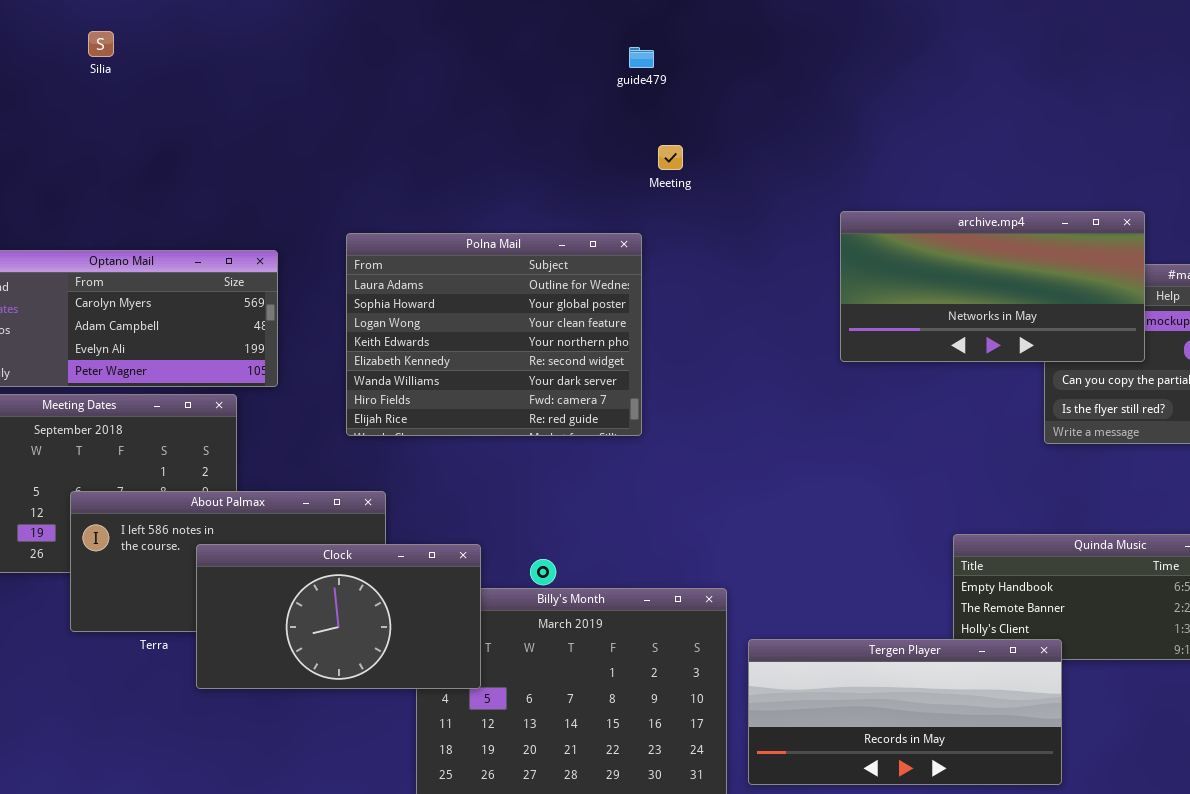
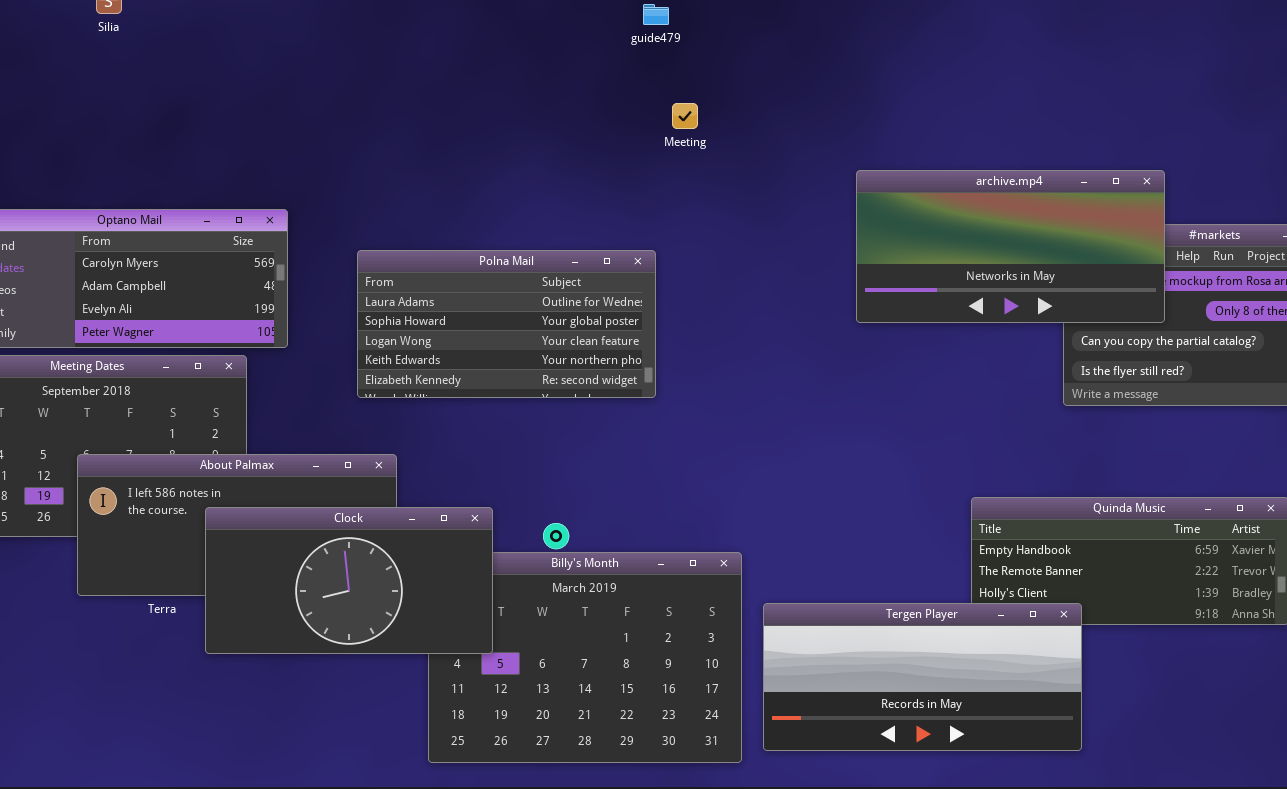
Polna Mail: [346,233,642,436] -> [357,250,656,398], resized

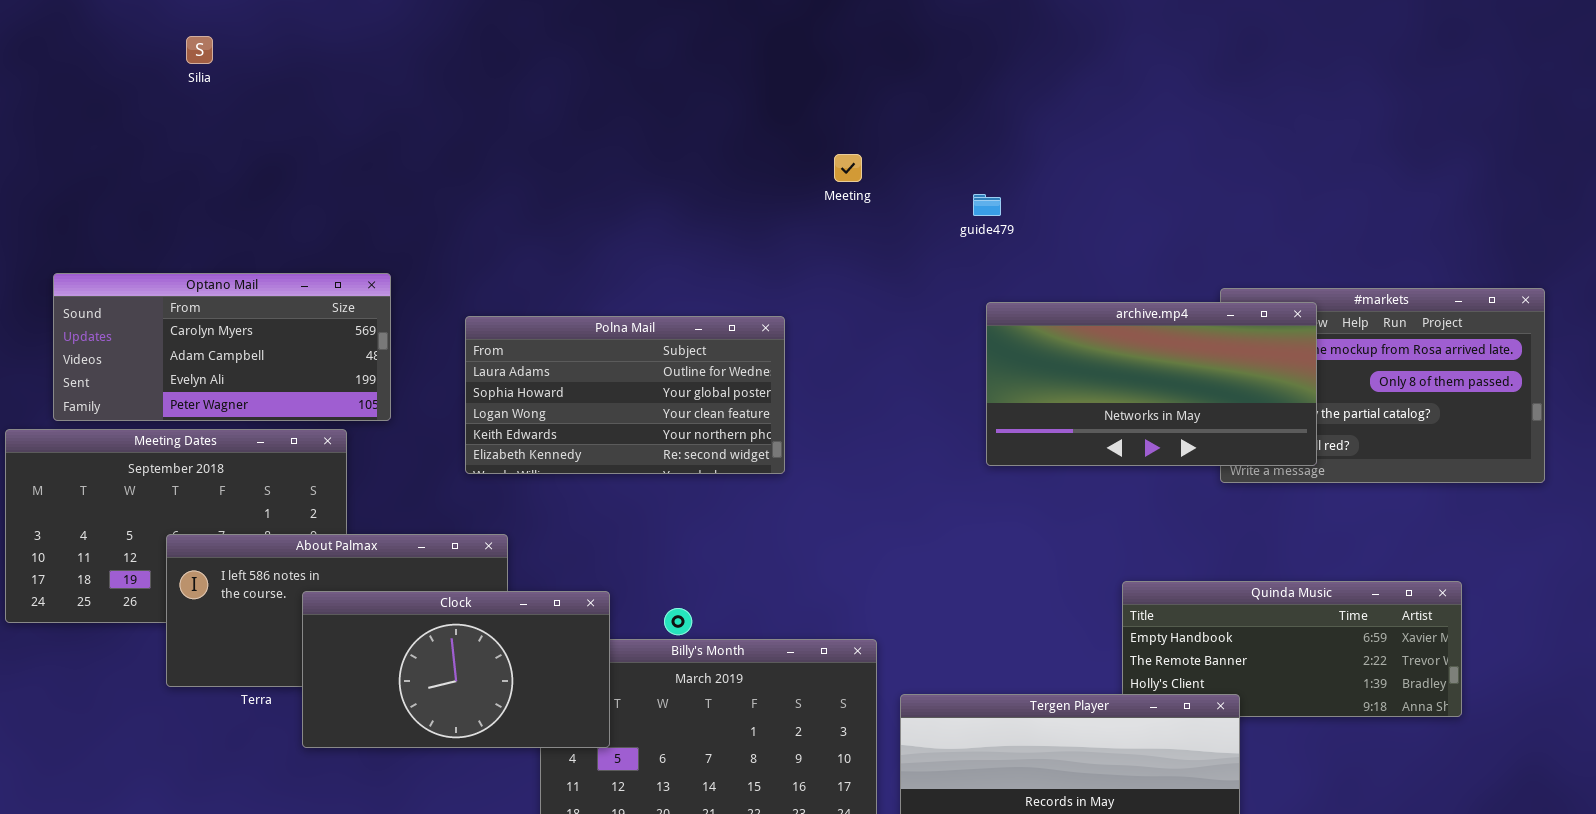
guide479: [643,4,669,25] -> [973,194,1001,216], moved
Meeting: [672,103,698,129] -> [834,154,862,182], moved
archive.mp4: [856,170,1165,323] -> [986,302,1317,466], moved

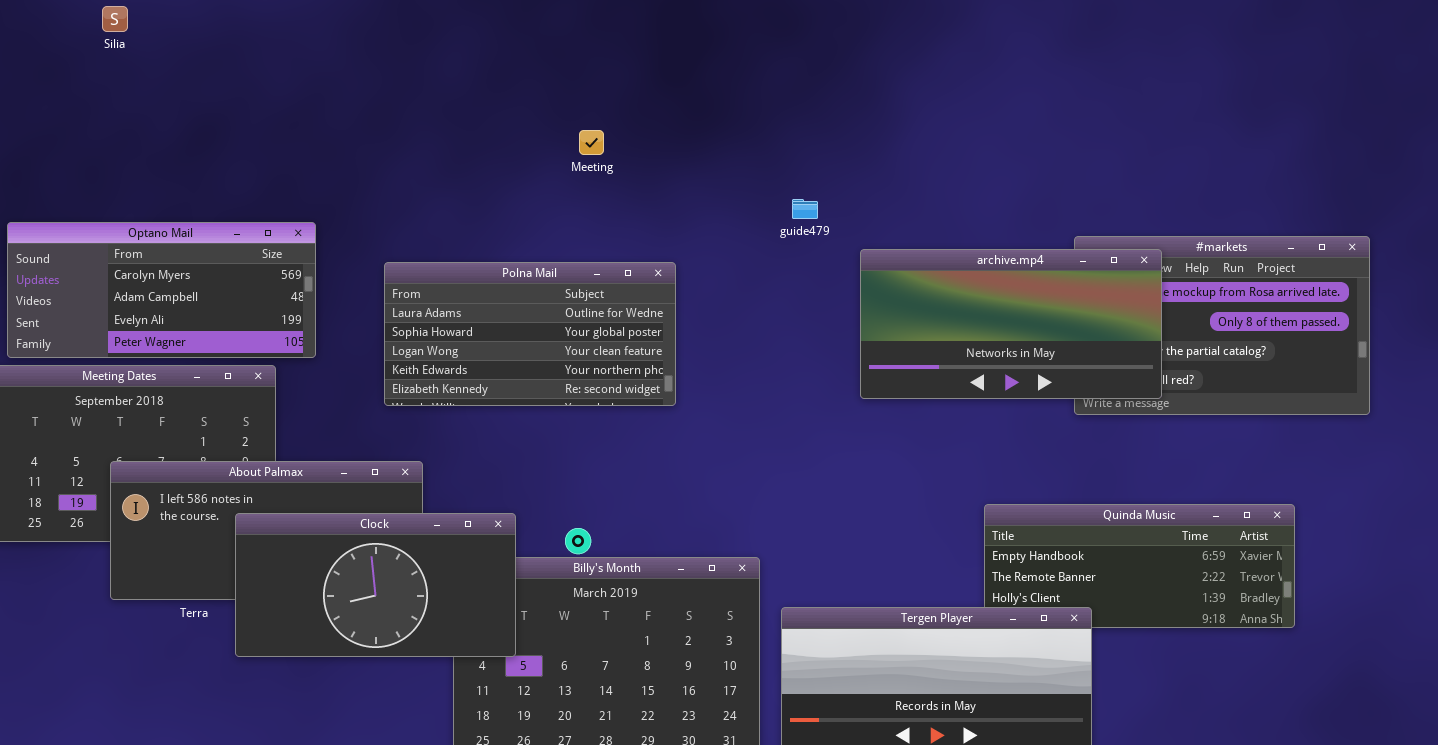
Silia: [186,36,213,64] -> [102,6,128,32], moved
Meeting: [834,154,862,182] -> [579,130,604,155], moved
guide479: [973,194,1001,216] -> [792,199,818,219], moved

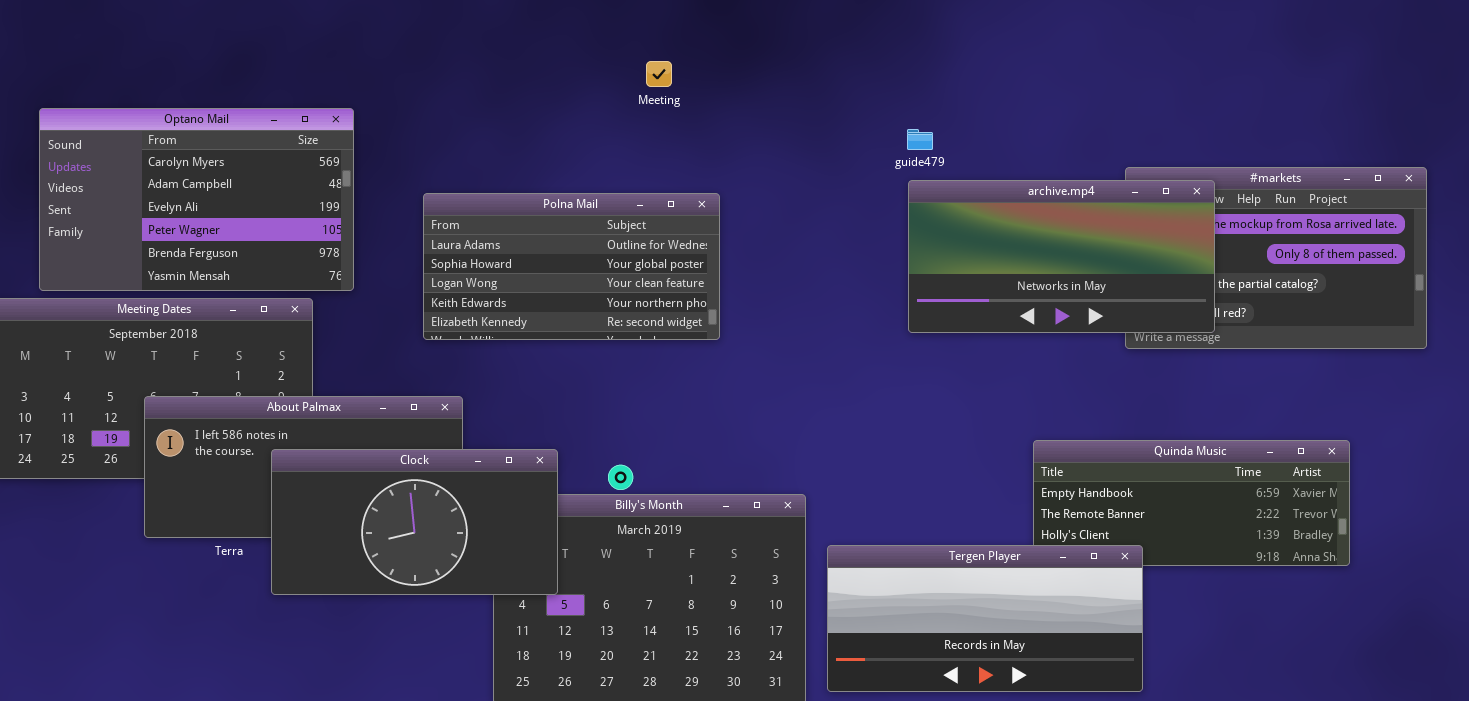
Meeting: [579,130,604,155] -> [646,61,672,87], moved
guide479: [792,199,818,219] -> [907,129,933,150], moved
Optano Mail: [7,222,316,358] -> [39,108,354,291], resized

